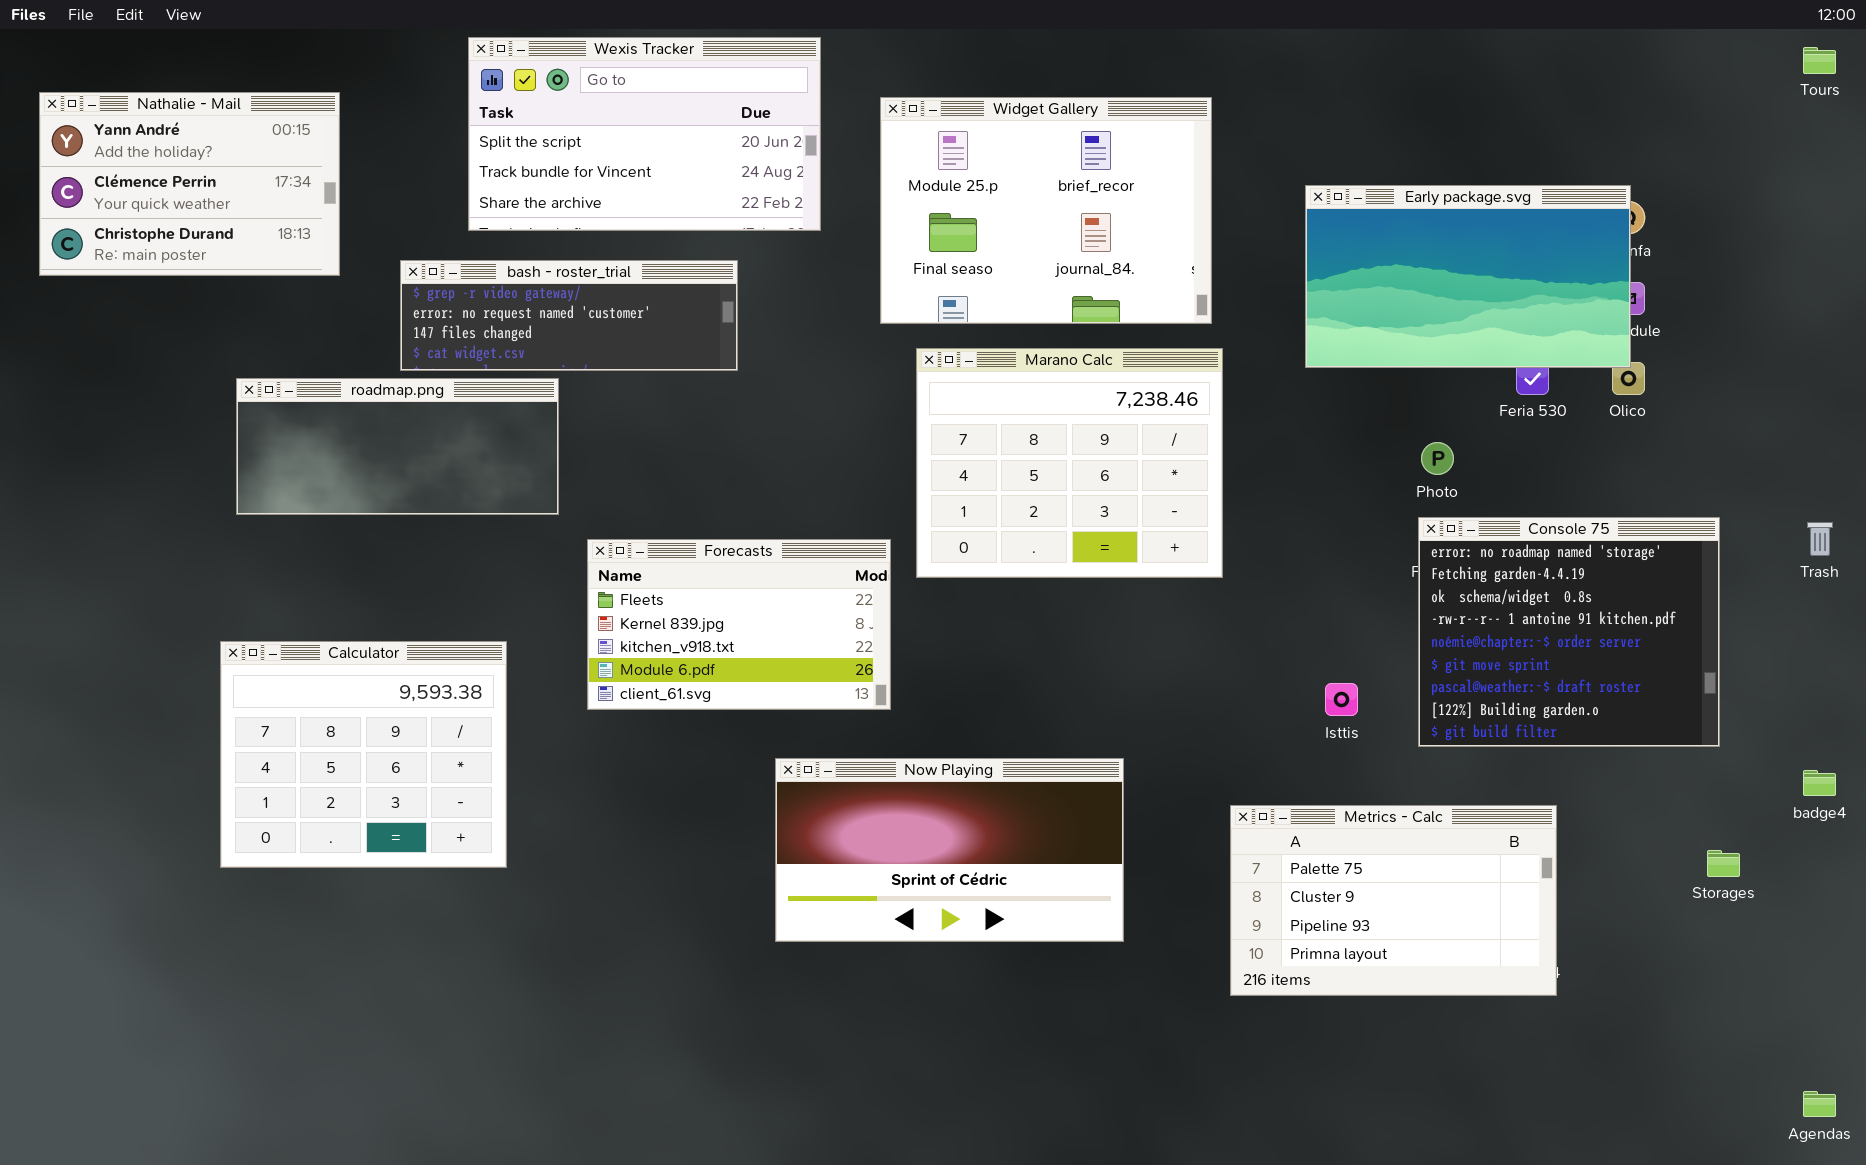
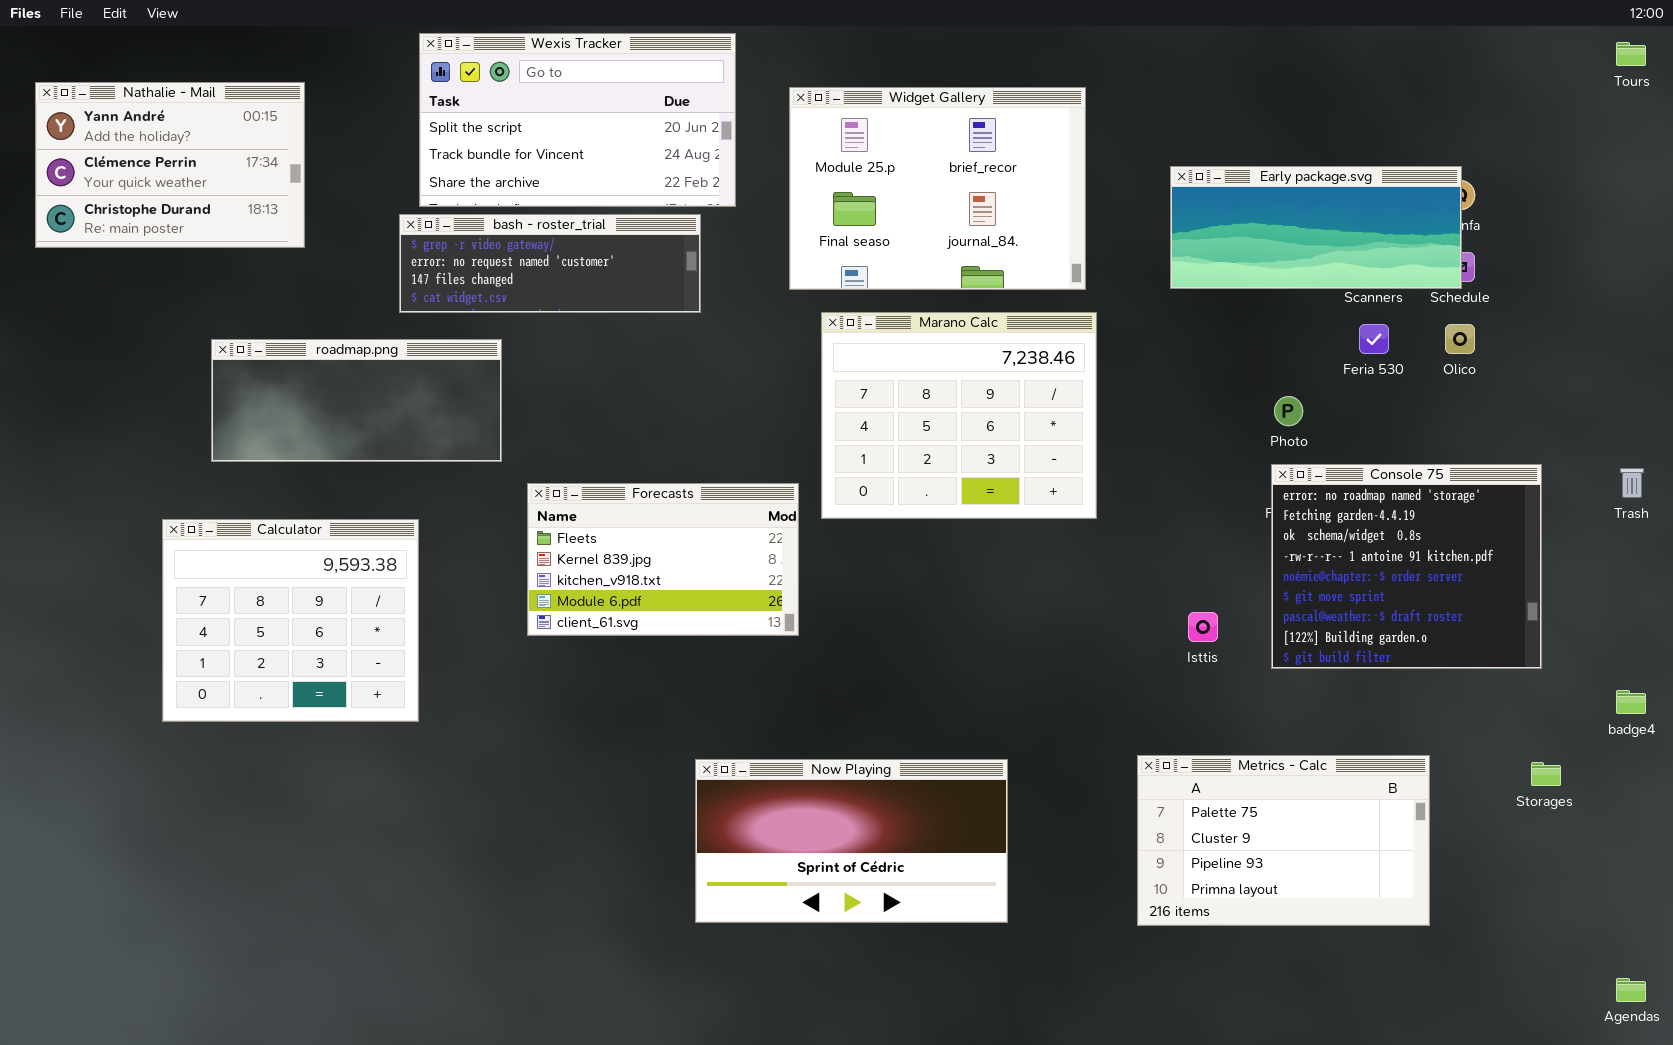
Early package.svg: [1305,185,1631,368] -> [1170,166,1462,289], resized
bash - roster_trial: [400,260,738,371] -> [399,214,701,313], moved
Calculator: [220,641,507,868] -> [162,519,419,722], moved
Now Playing: [775,758,1124,942] -> [695,759,1008,923], moved
Metrics - Calc: [1230,805,1557,996] -> [1137,755,1430,926], moved

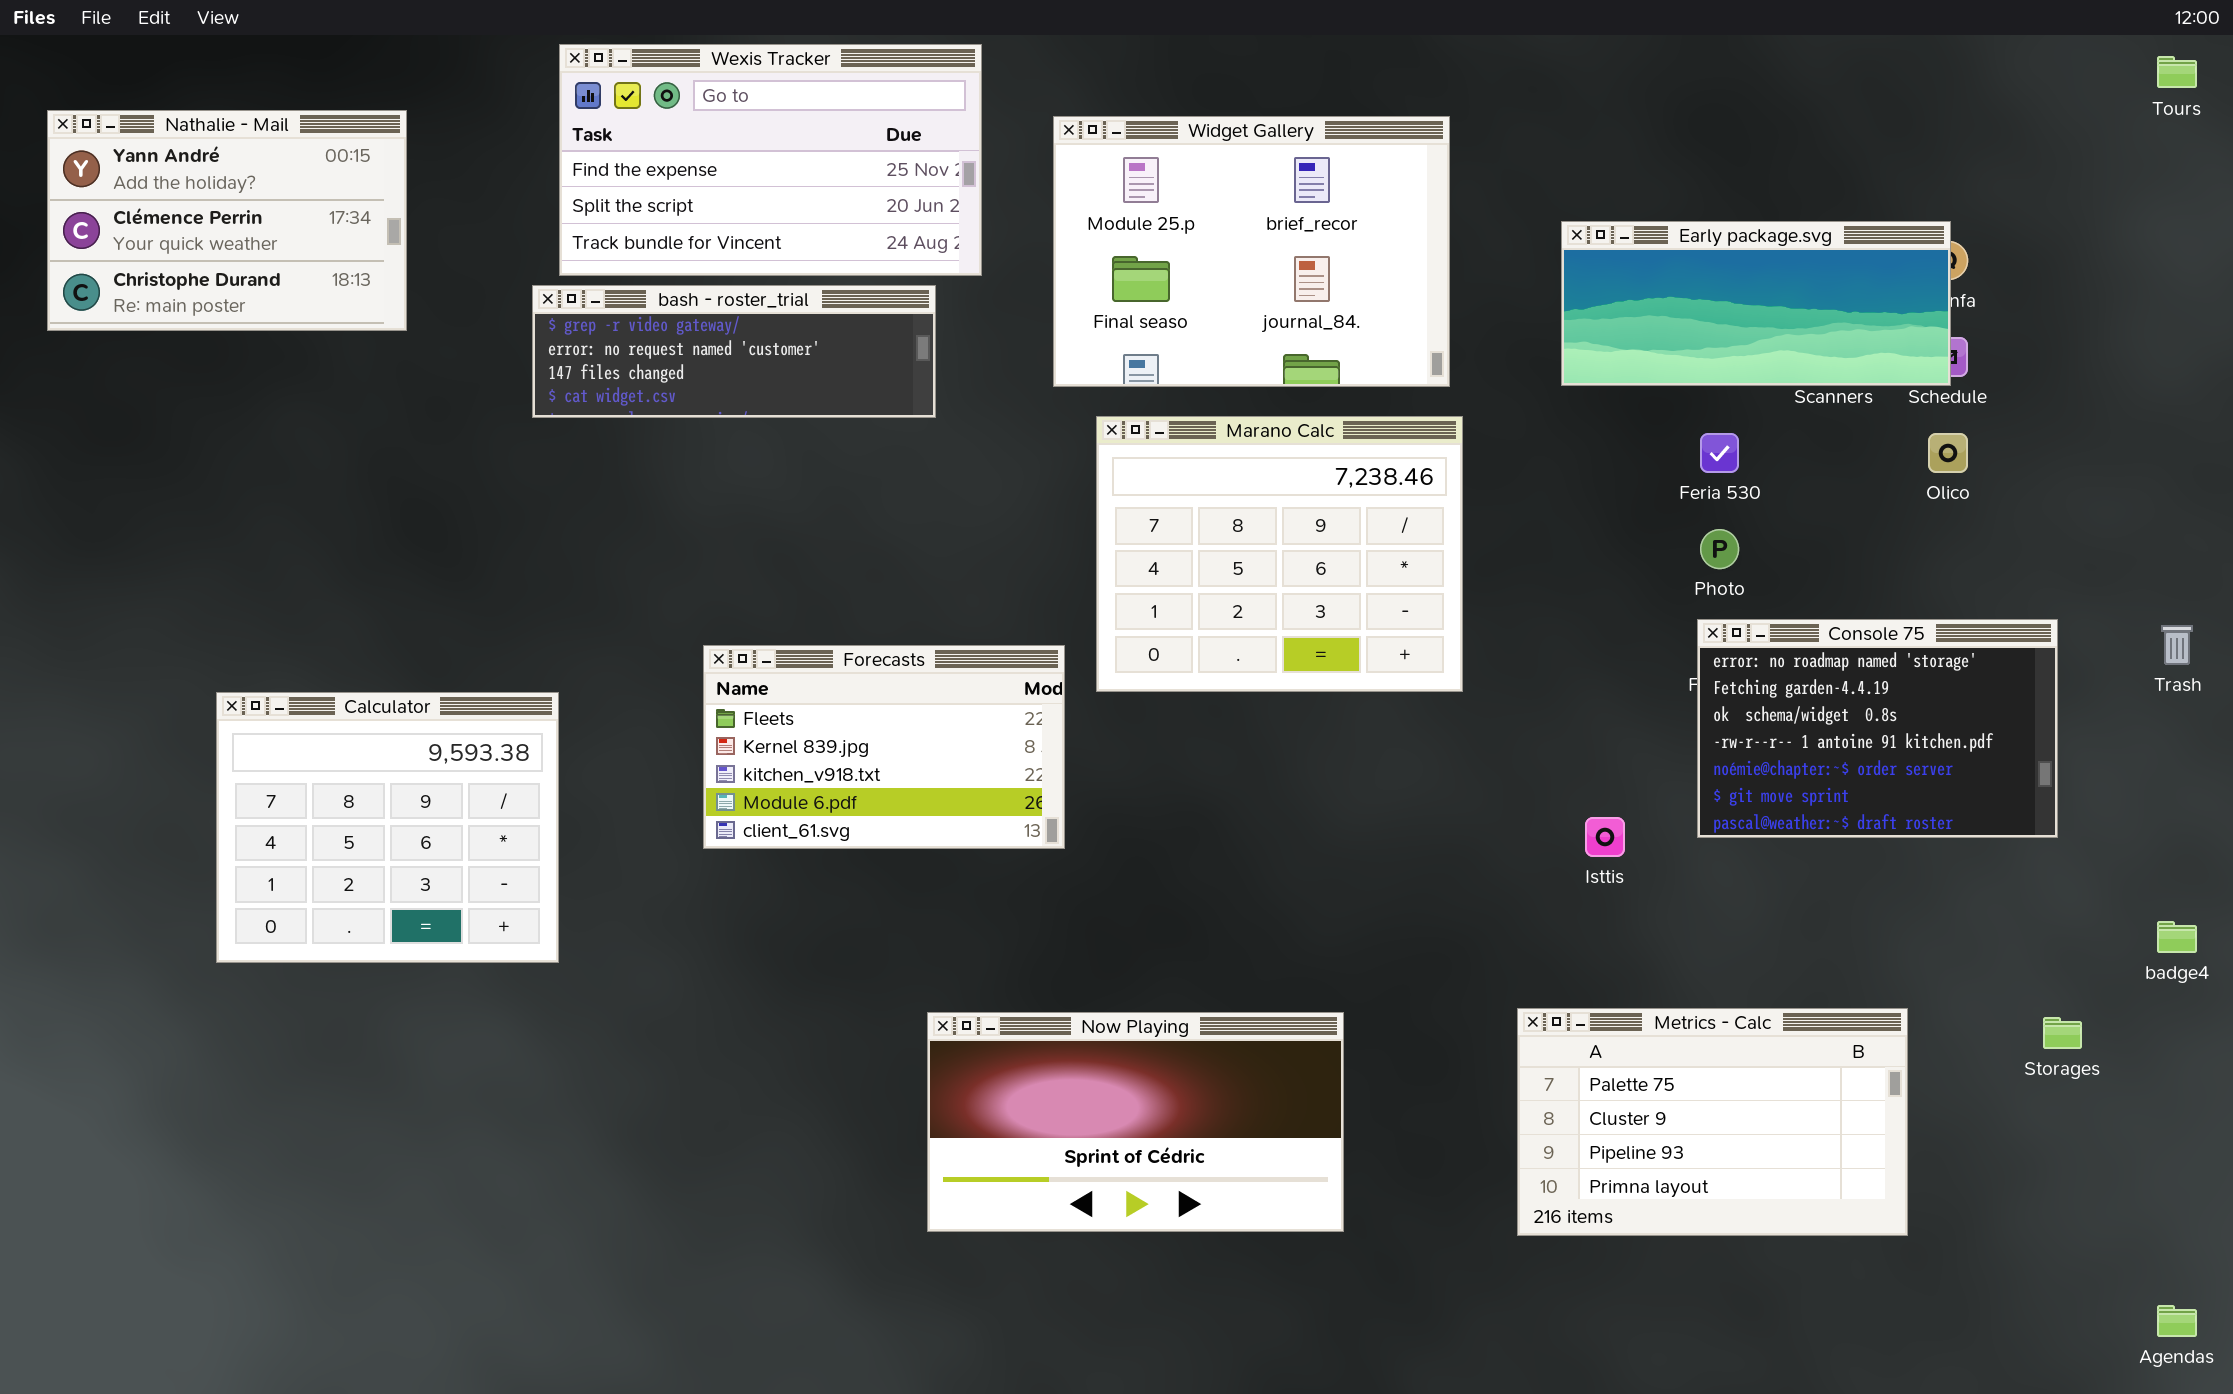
Wexis Tracker: [419,33,736,207] -> [559,44,982,276], scrolled up 1 row
Feria 530: [1359,324,1389,354] -> [1700,433,1739,473], moved
roadmap.png: [211,339,502,462] -> none, closed
Console 75: [1271,464,1542,669] -> [1697,619,2058,838], resized

